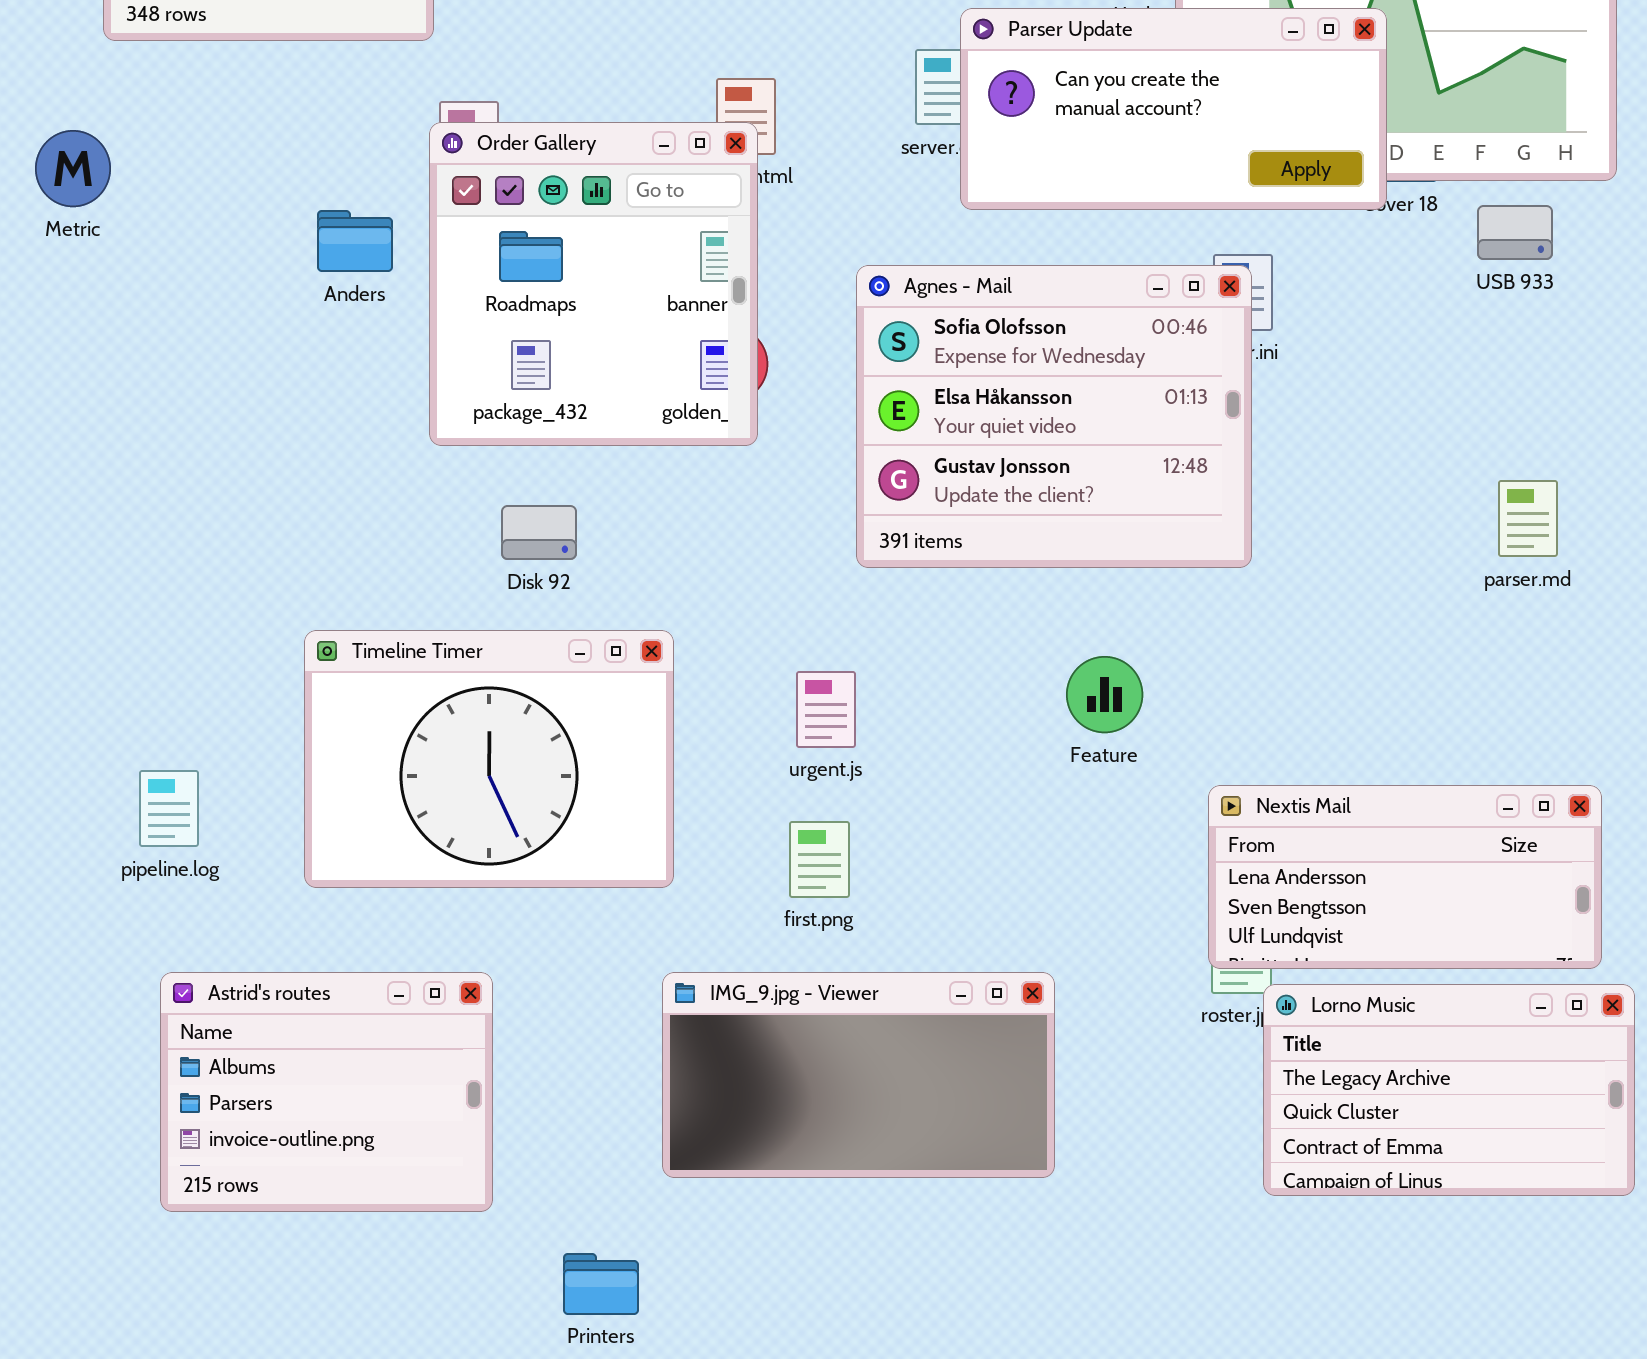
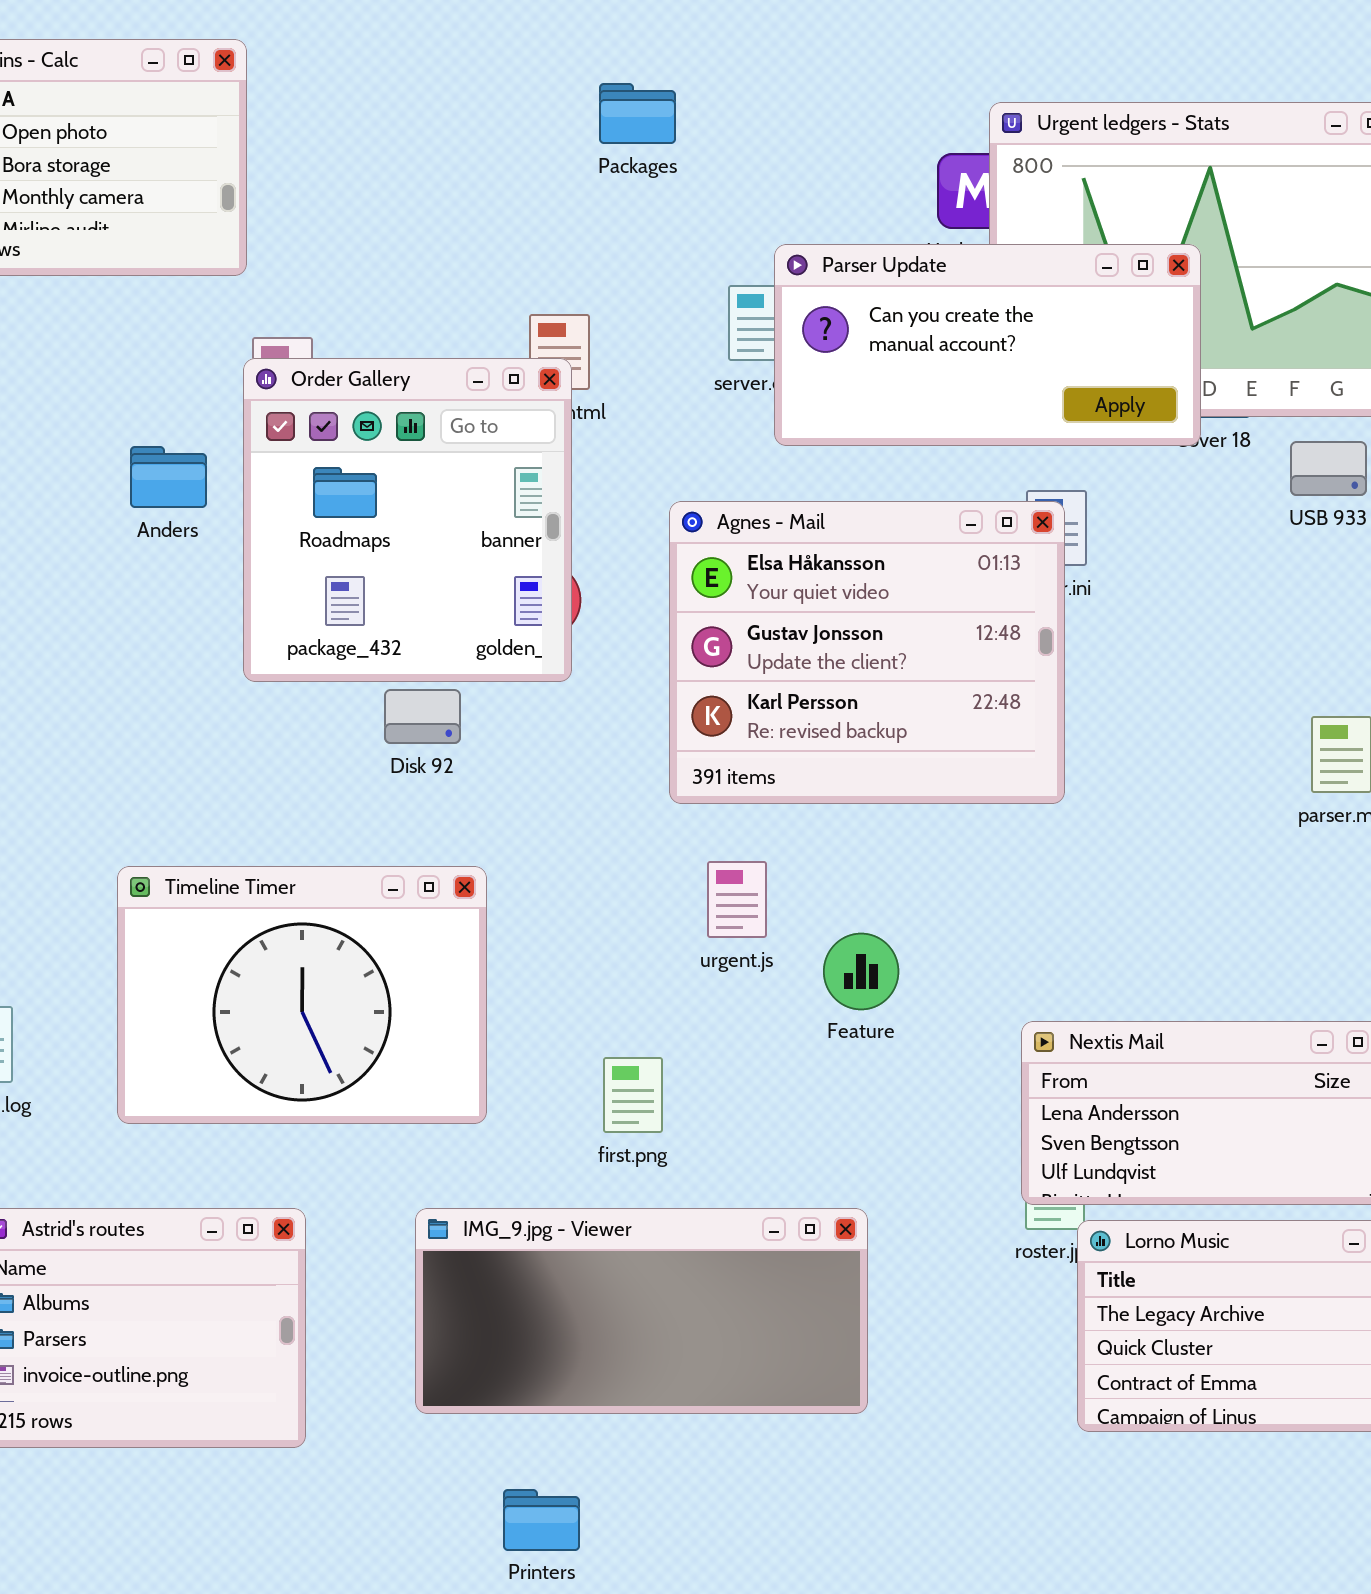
Agnes - Mail: [856,265,1252,568] -> [669,501,1065,804], scrolled down 1 row
Disk 92: [501,505,577,560] -> [384,689,461,744], moved
Feature: [1066,656,1143,733] -> [823,933,899,1010], moved
urgent.js: [796,671,856,748] -> [707,861,767,938], moved
IMG_9.jpg - Viewer: [662,972,1055,1178] -> [415,1208,868,1414], resized
Printers: [563,1253,639,1315] -> [503,1489,580,1551], moved

